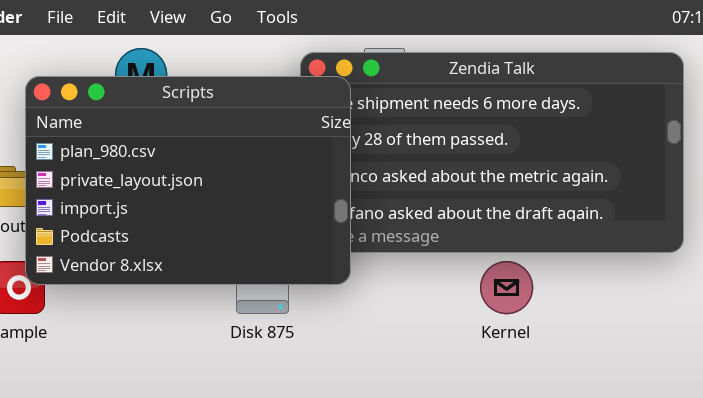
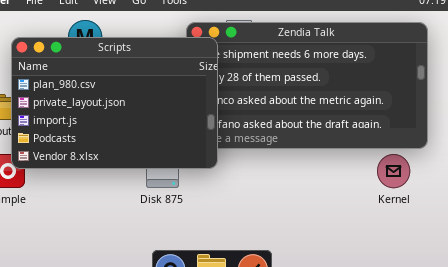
Kernel: [480,261,533,314] -> [377,154,410,188], moved

